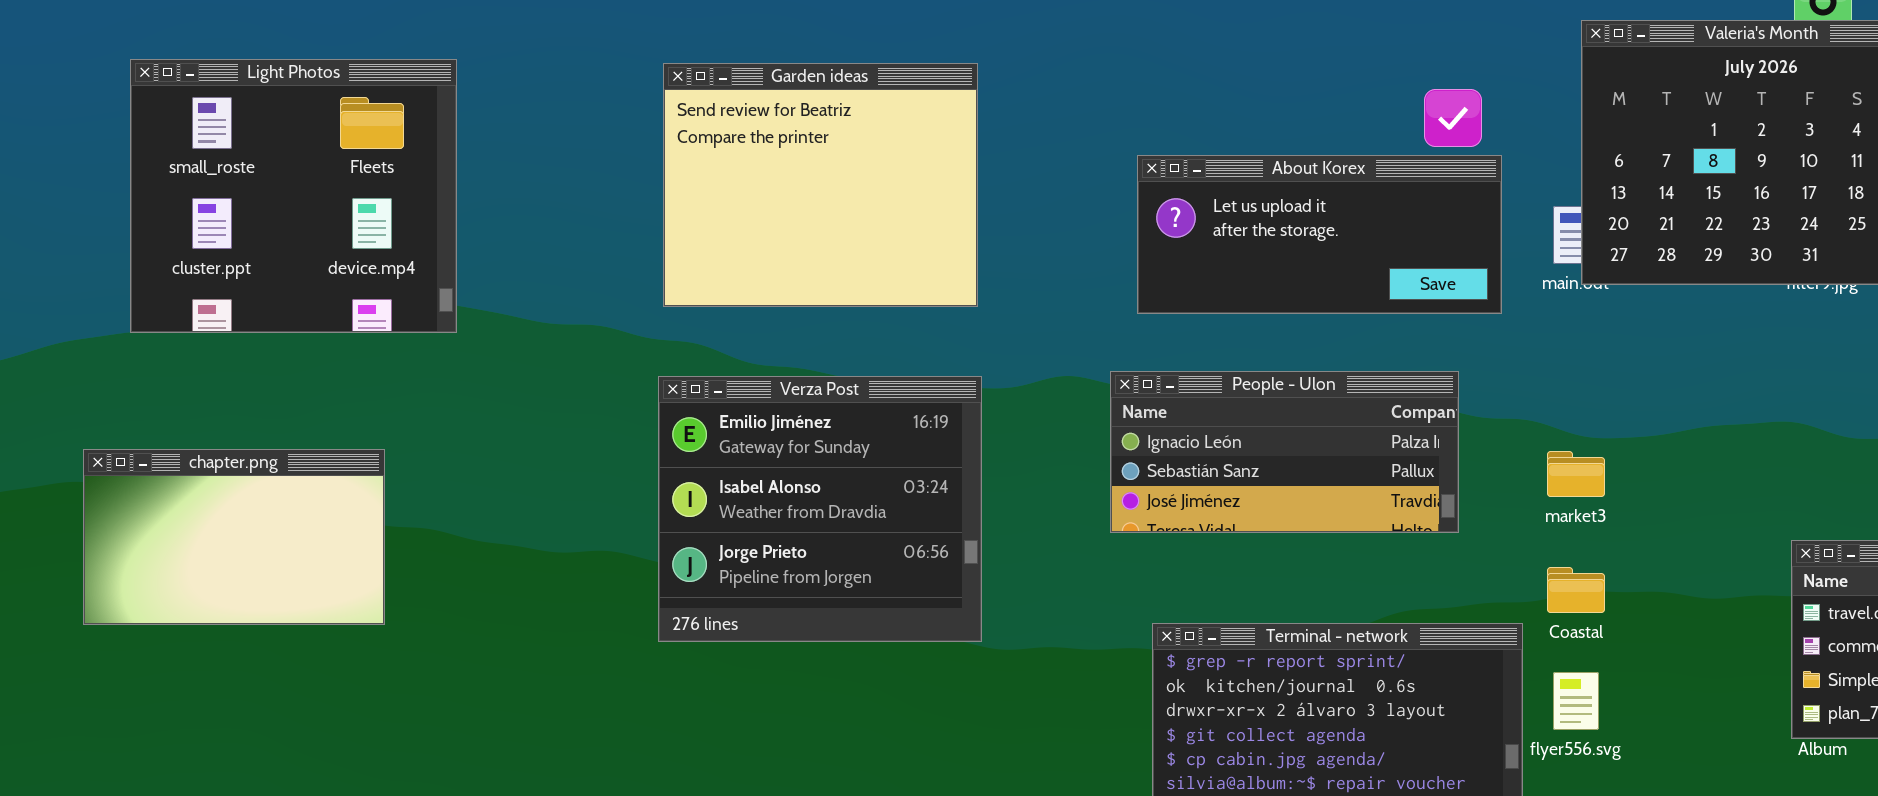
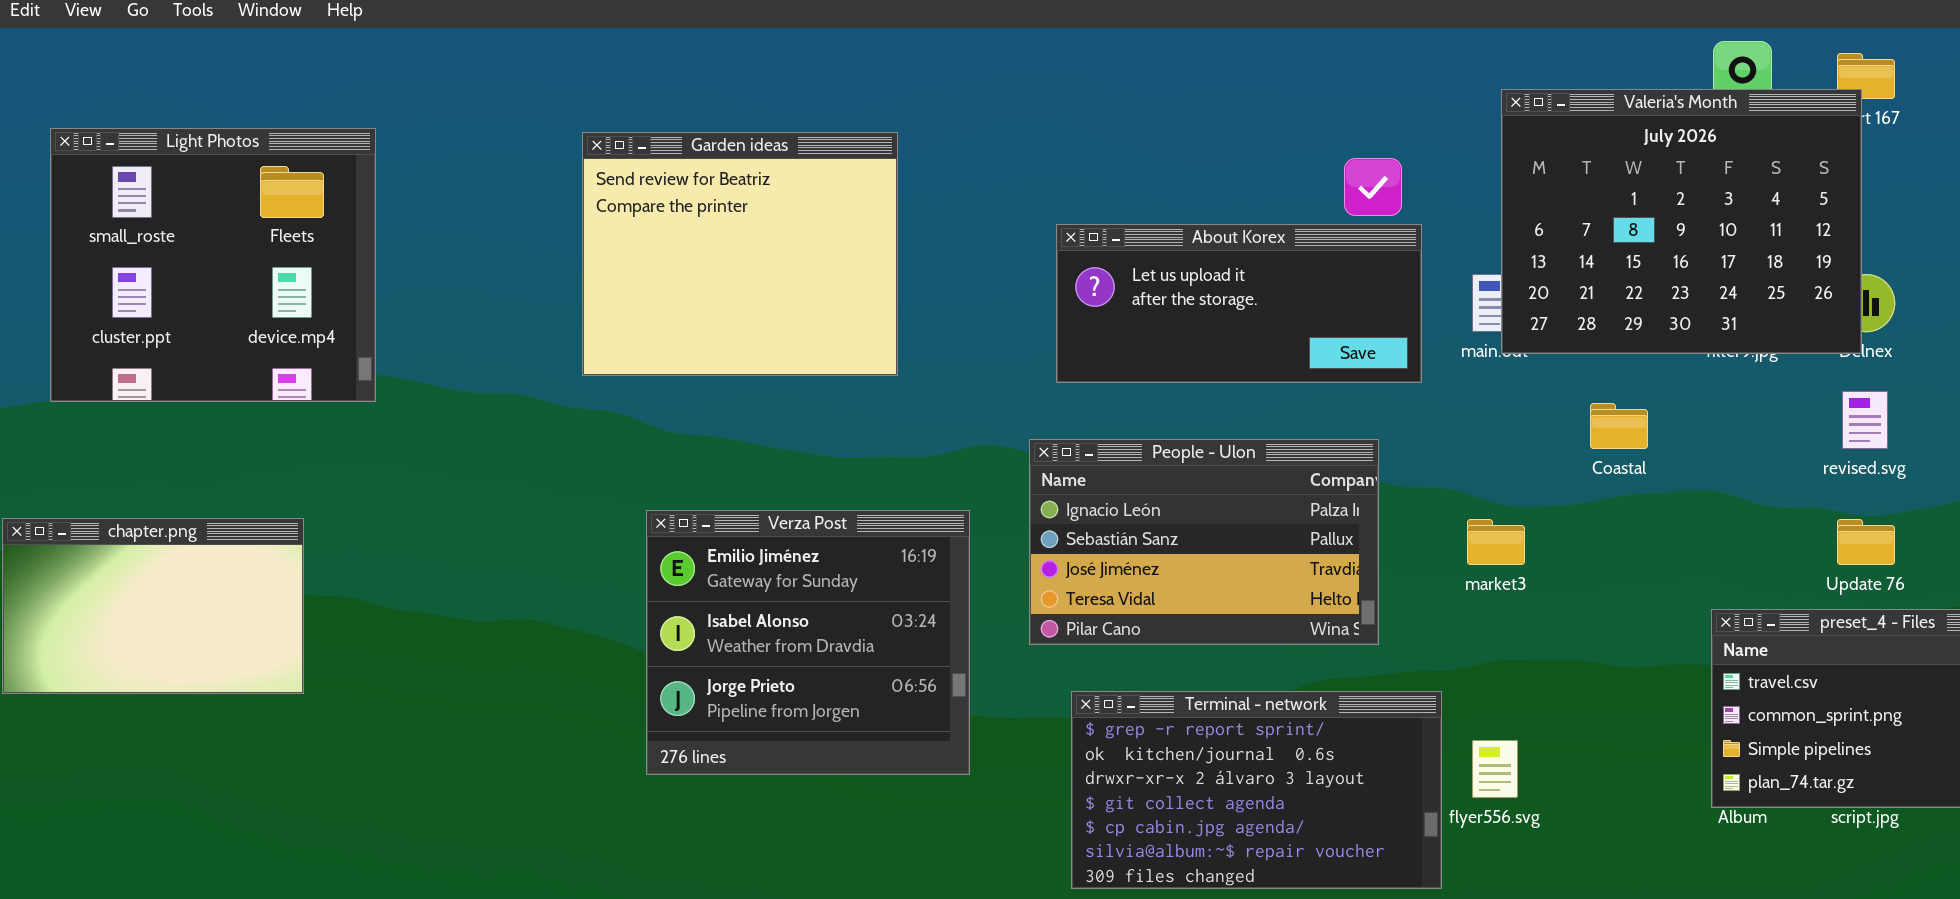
People - Ulon: [1110,371,1459,533] -> [1029,439,1379,645], resized
Verza Post: [658,376,982,642] -> [646,510,970,775], moved
Coastal: [1547,567,1605,613] -> [1590,403,1648,449], moved

